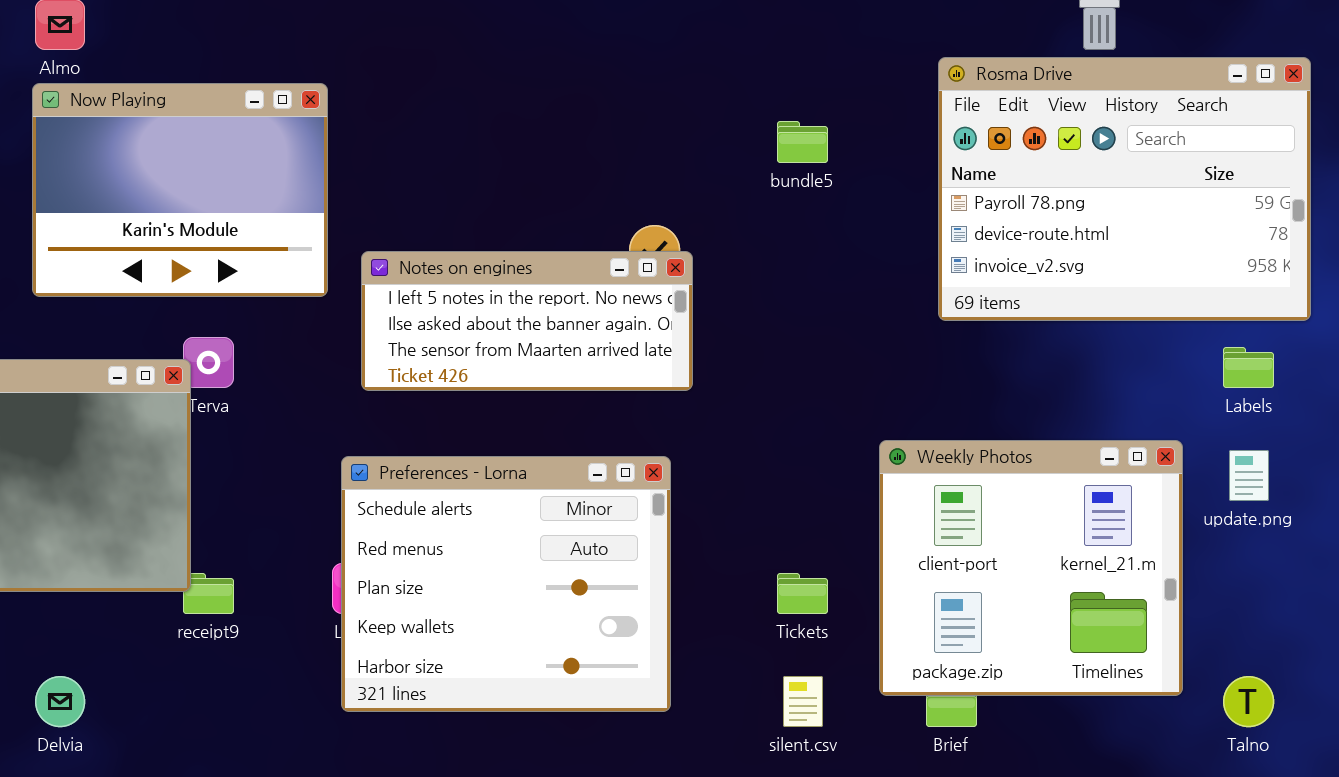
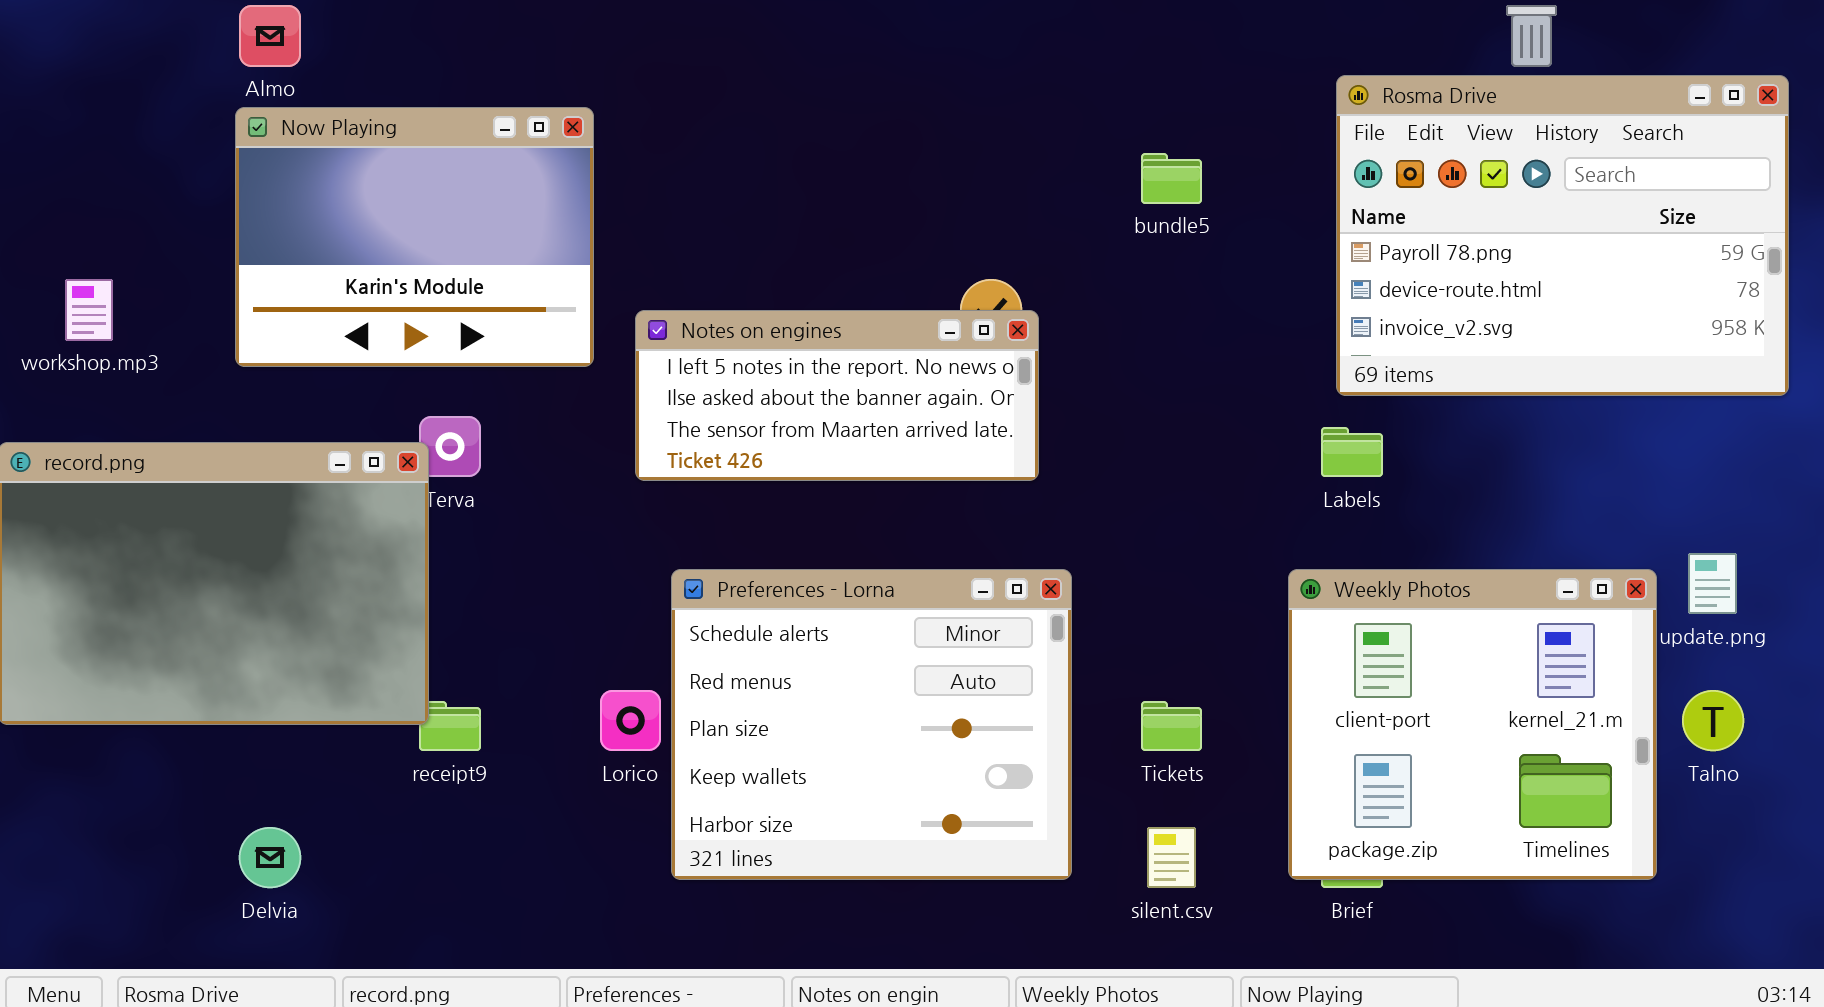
Labels: [1223,347,1274,388] -> [1321,427,1383,477], moved
Weekly Photos: [879,440,1183,696] -> [1288,569,1657,880], moved
Preferences - Lorna: [341,456,671,712] -> [671,569,1072,880], moved
Talno: [1223,676,1274,727] -> [1682,690,1744,751], moved

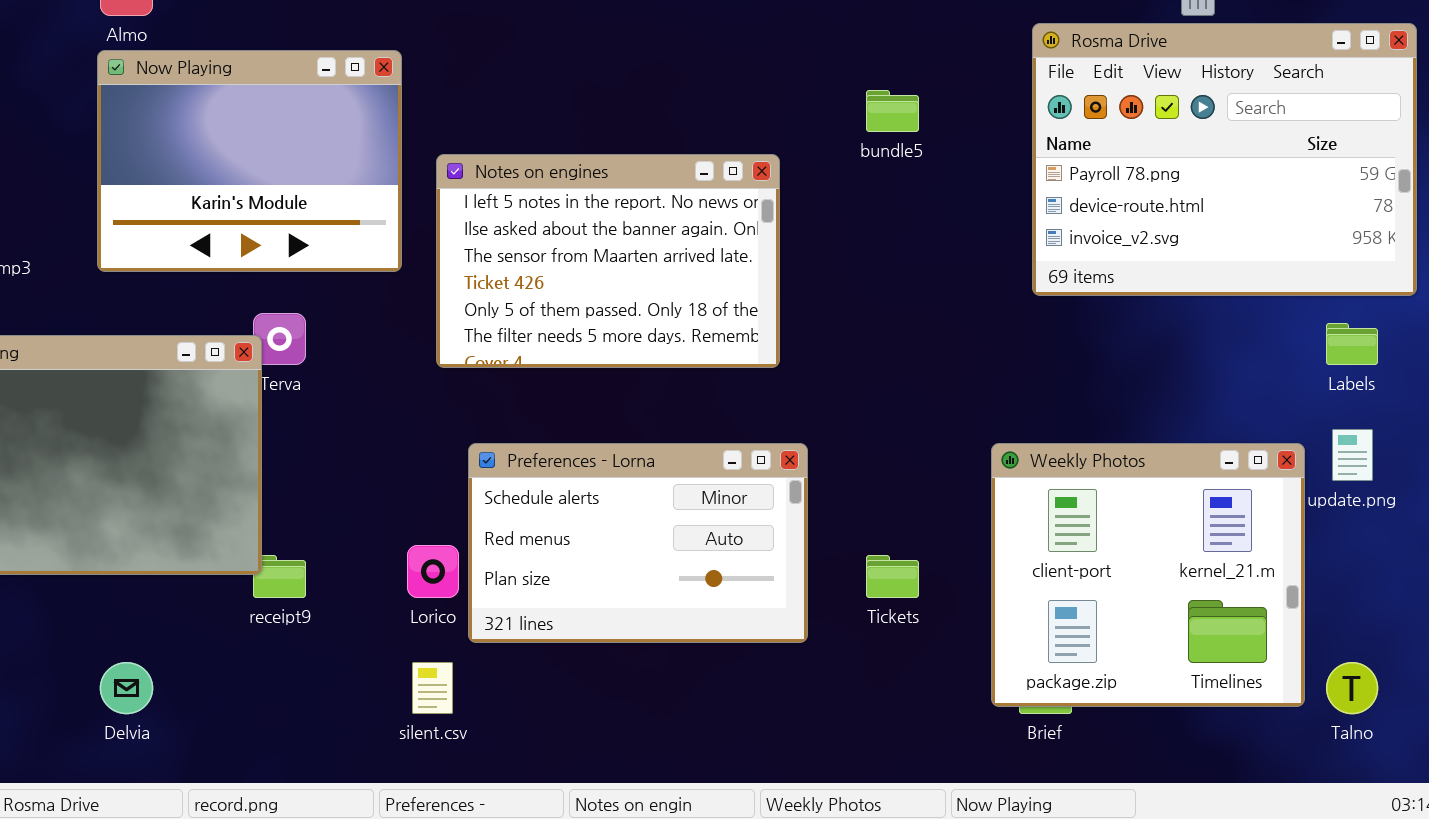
Notes on engines: [635,310,1039,481] -> [436,154,780,368], resized
Labels: [1321,427,1383,477] -> [1326,323,1378,365], moved
Preferences - Lorna: [671,569,1072,880] -> [468,443,808,643], resized
Talno: [1682,690,1744,751] -> [1326,662,1378,714], moved
silent.csv: [1147,827,1196,888] -> [412,662,453,714], moved

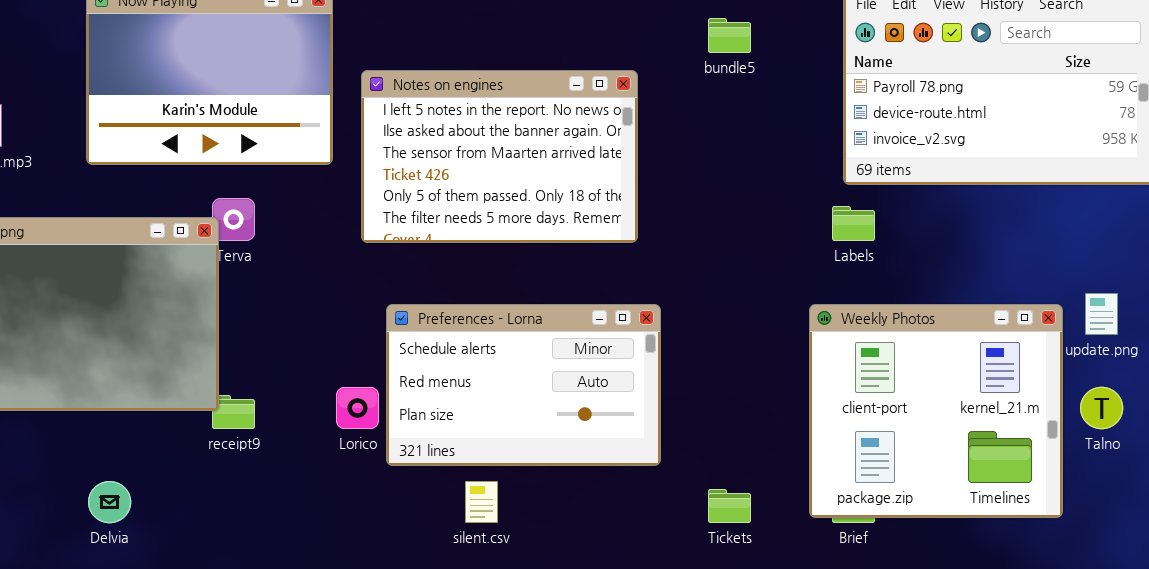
Labels: [1326,323,1378,365] -> [832,206,875,241], moved
Tickets: [866,555,919,598] -> [708,489,751,523], moved
silent.csv: [412,662,453,714] -> [465,481,498,523], moved
Talno: [1326,662,1378,714] -> [1080,387,1123,429], moved

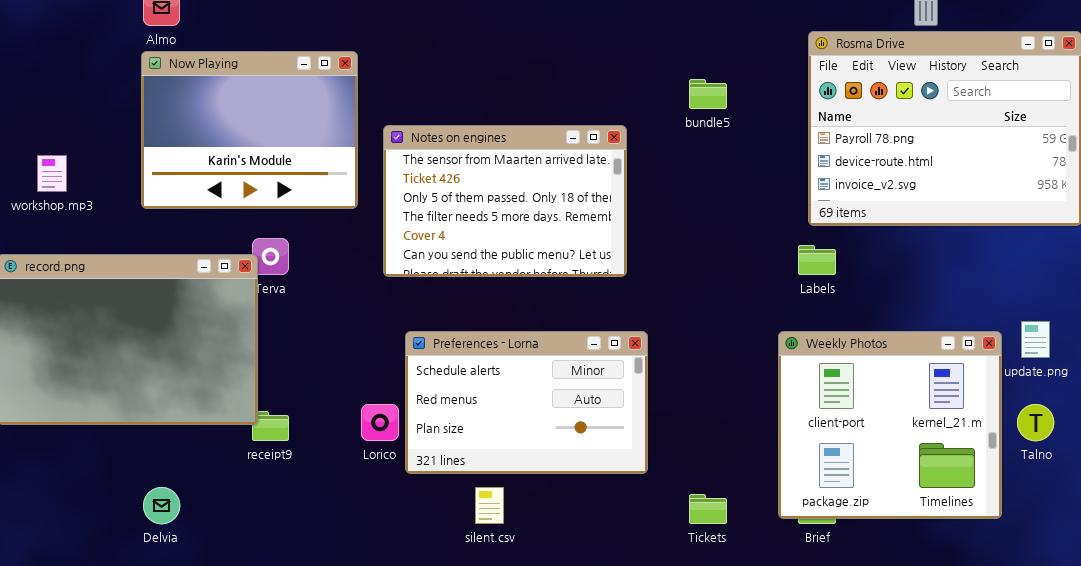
Notes on engines: [361,70,638,243] -> [383,125,627,277], scrolled down 2 rows

